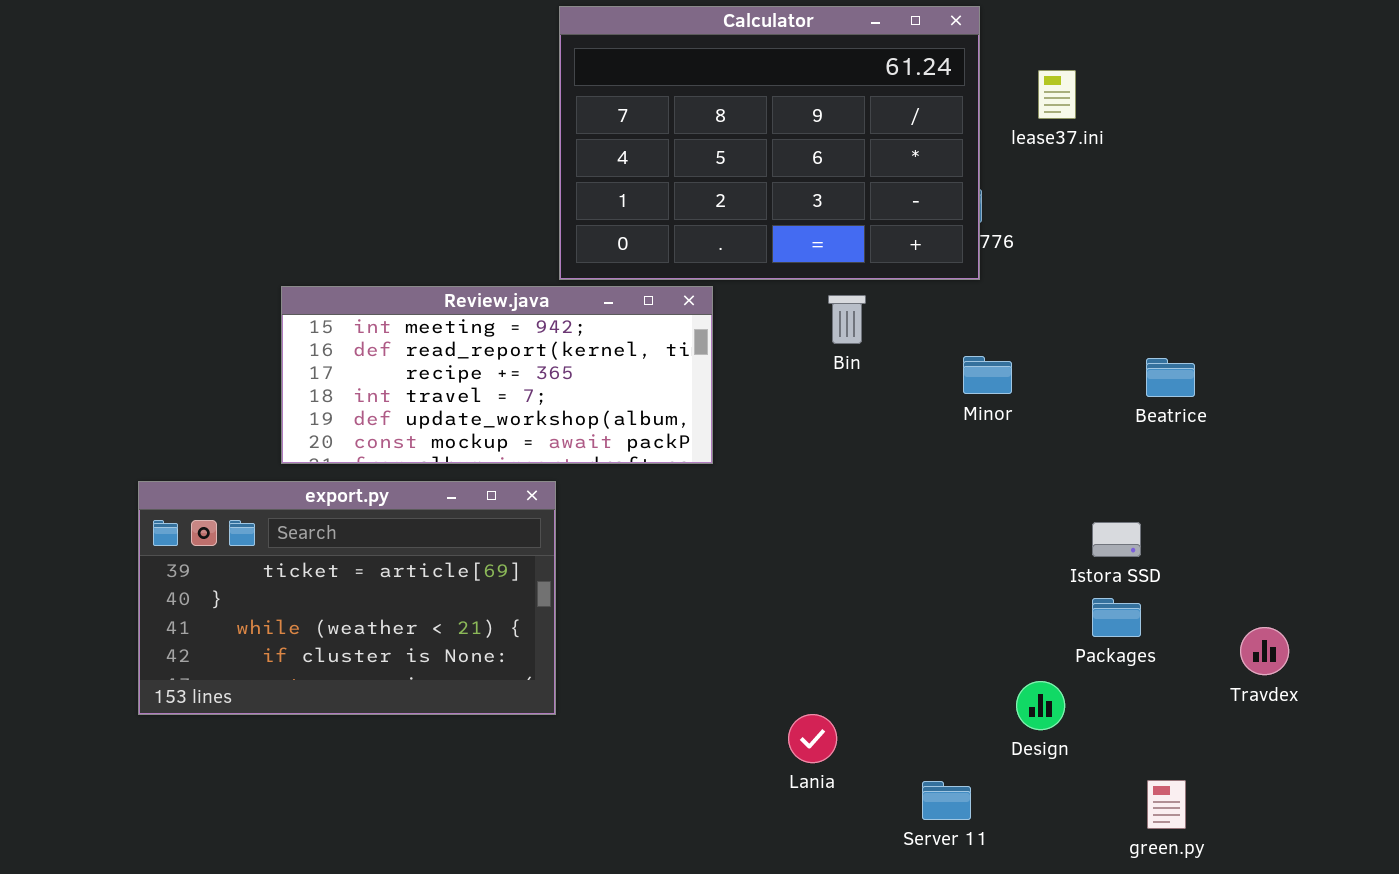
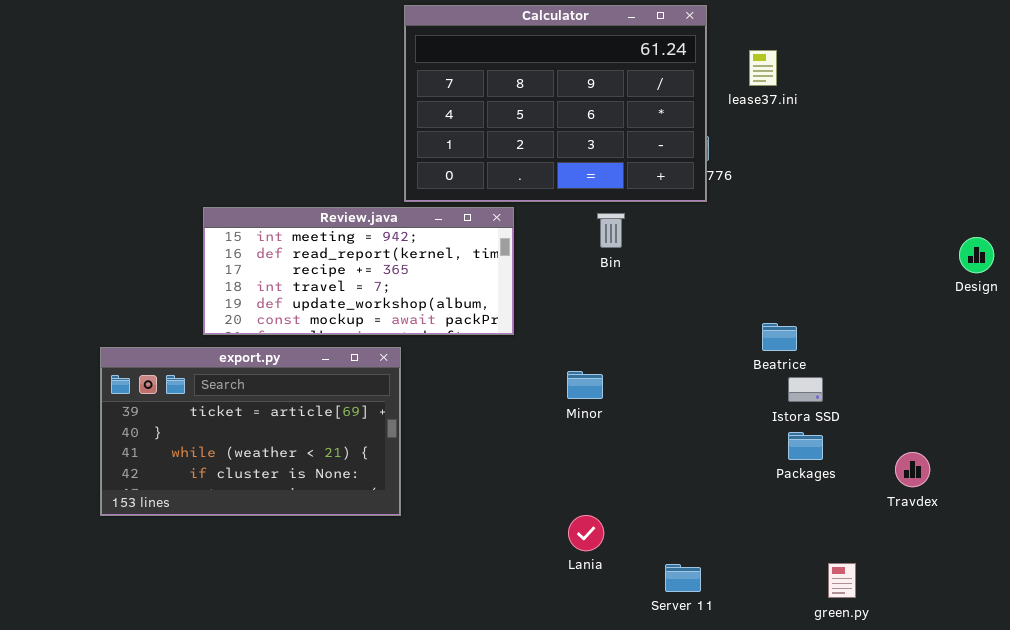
Minor: [963,356,1012,394] -> [567,371,603,399], moved
Beatrice: [1146,358,1195,397] -> [762,323,797,351], moved
Design: [1016,681,1065,730] -> [959,237,994,273], moved

